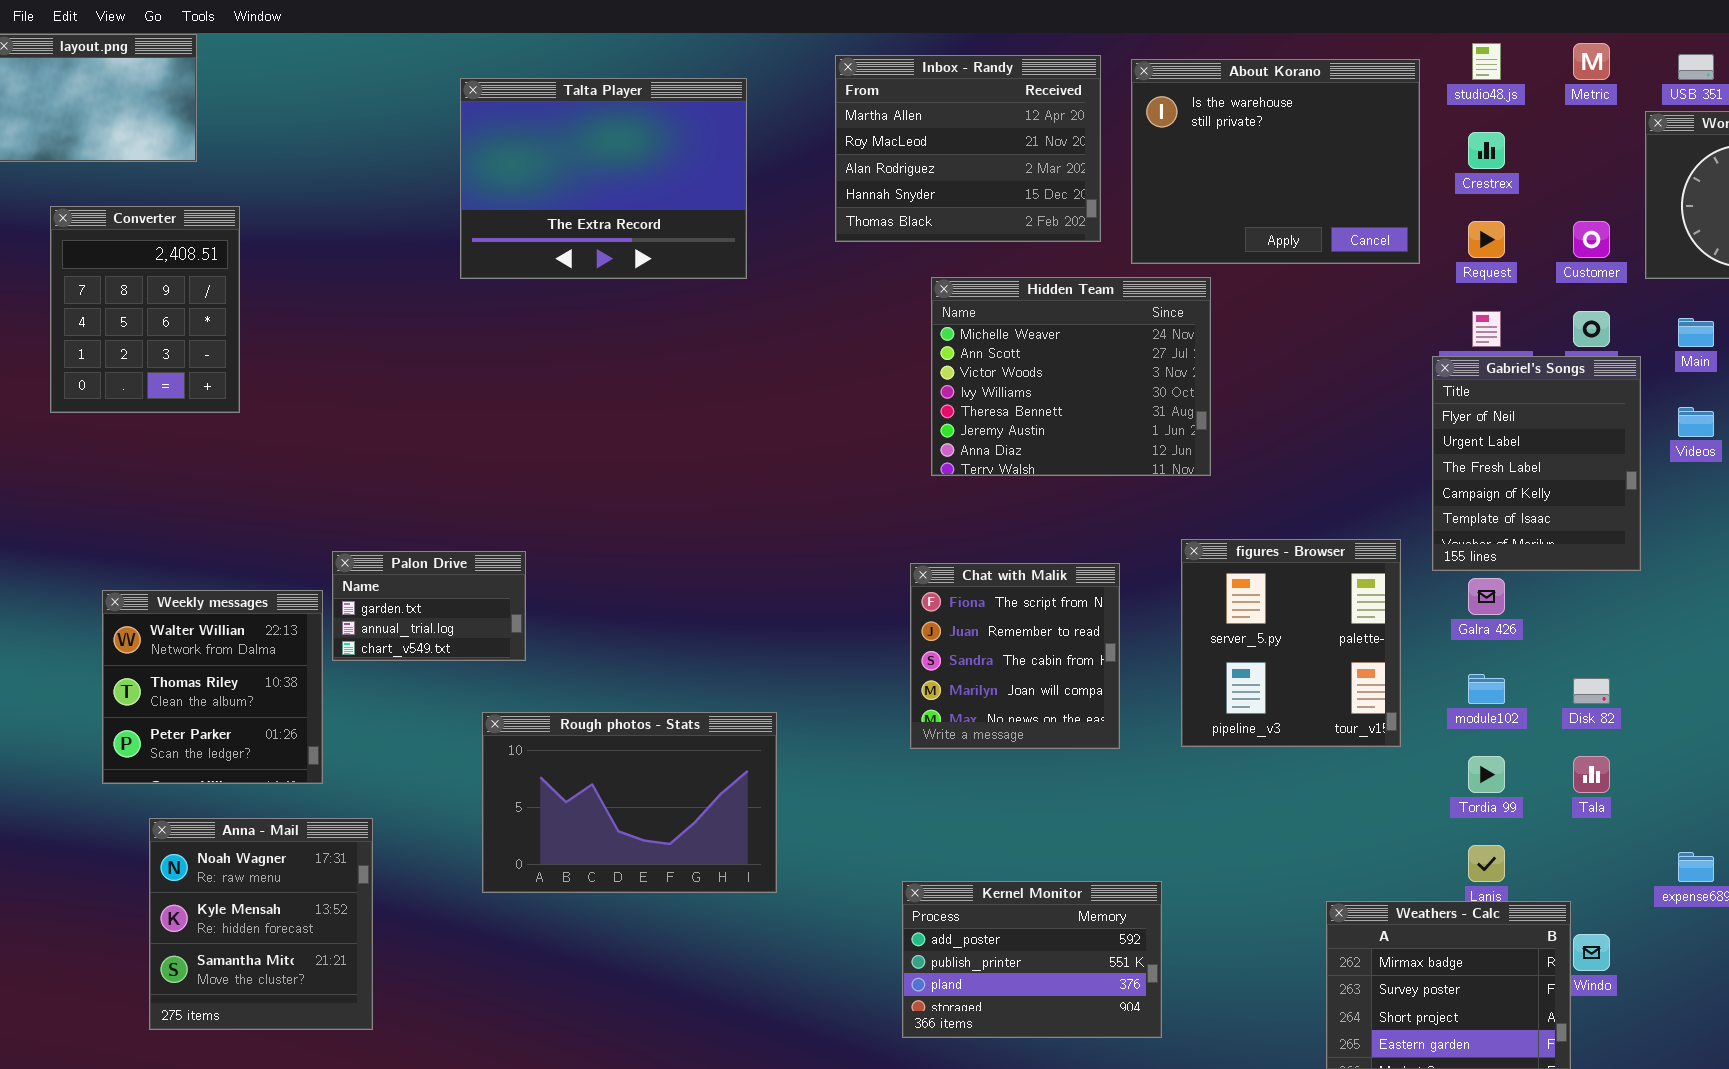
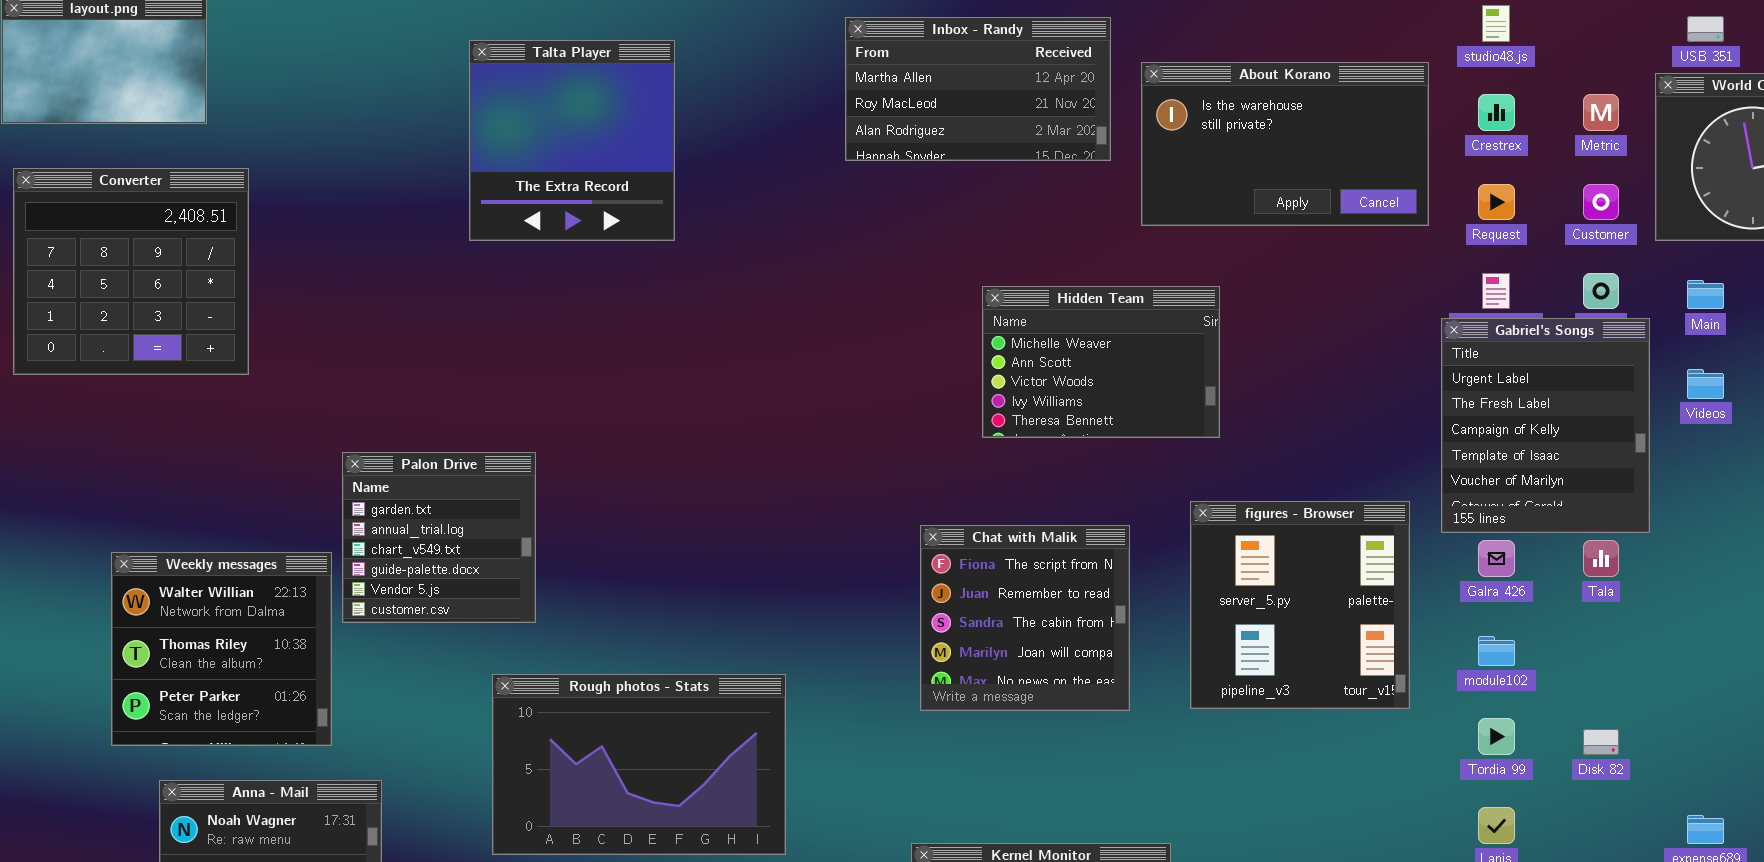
Metric: [1573,43,1610,80] -> [1583,94,1619,131], moved
Inbox - Randy: [835,55,1101,242] -> [845,17,1111,161], resized
About Korano: [1131,59,1420,264] -> [1141,62,1429,226], resized
Talta Player: [460,78,747,279] -> [469,40,675,241], resized
Converter: [50,206,240,413] -> [13,168,249,375], resized
Hidden Team: [931,277,1211,476] -> [982,286,1220,438], resized
Gabriel's Songs: [1432,356,1641,571] -> [1441,318,1650,533], scrolled down 1 row
Palon Drive: [332,551,526,661] -> [342,452,536,623], resized
Disk 82: [1573,678,1610,704] -> [1583,729,1619,755], moved
Tala: [1573,756,1610,793] -> [1583,540,1619,577], moved

